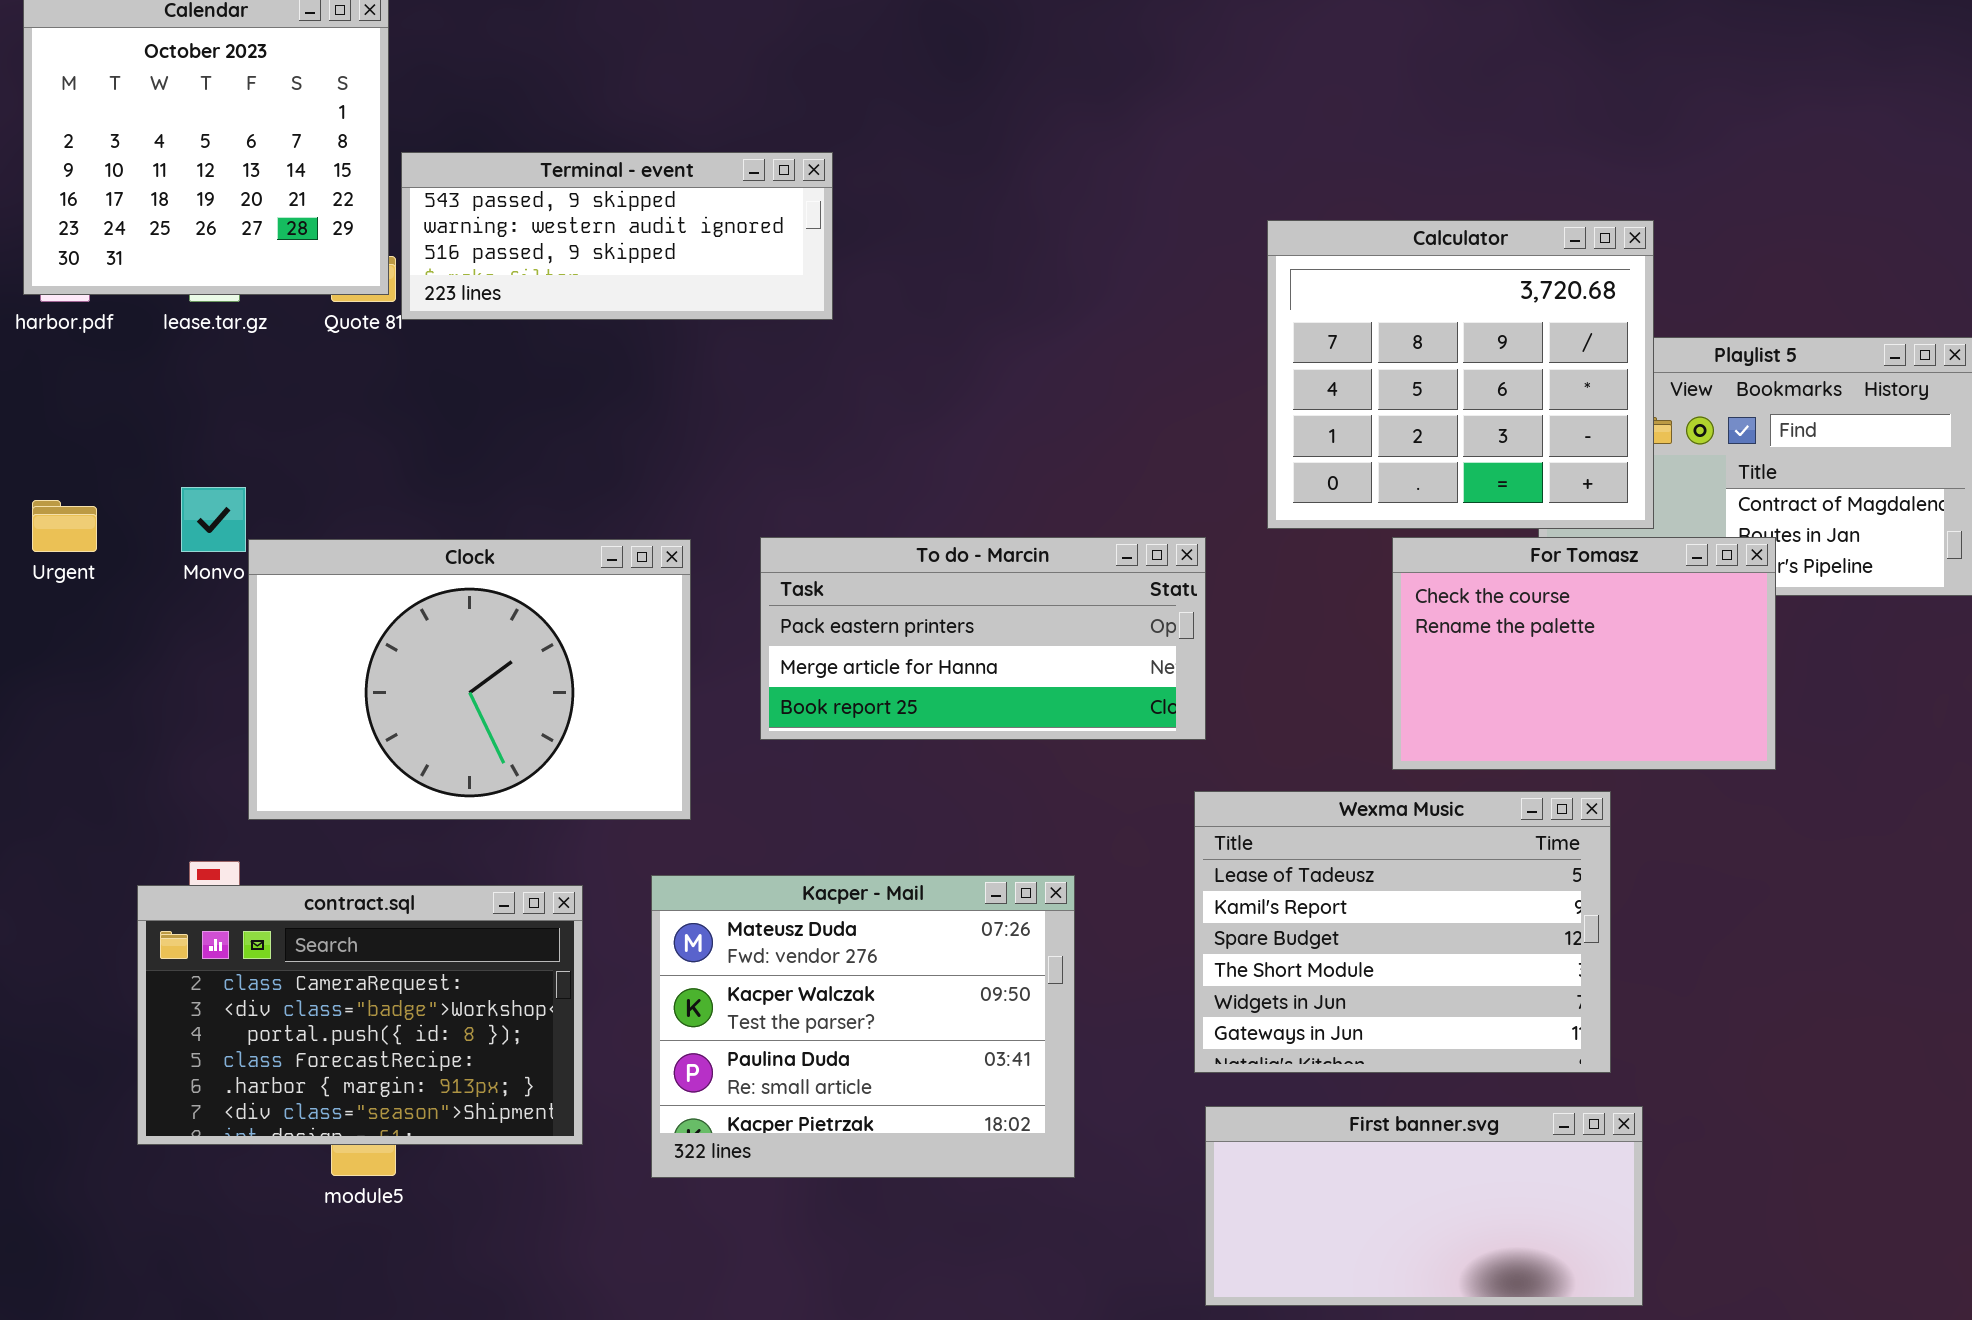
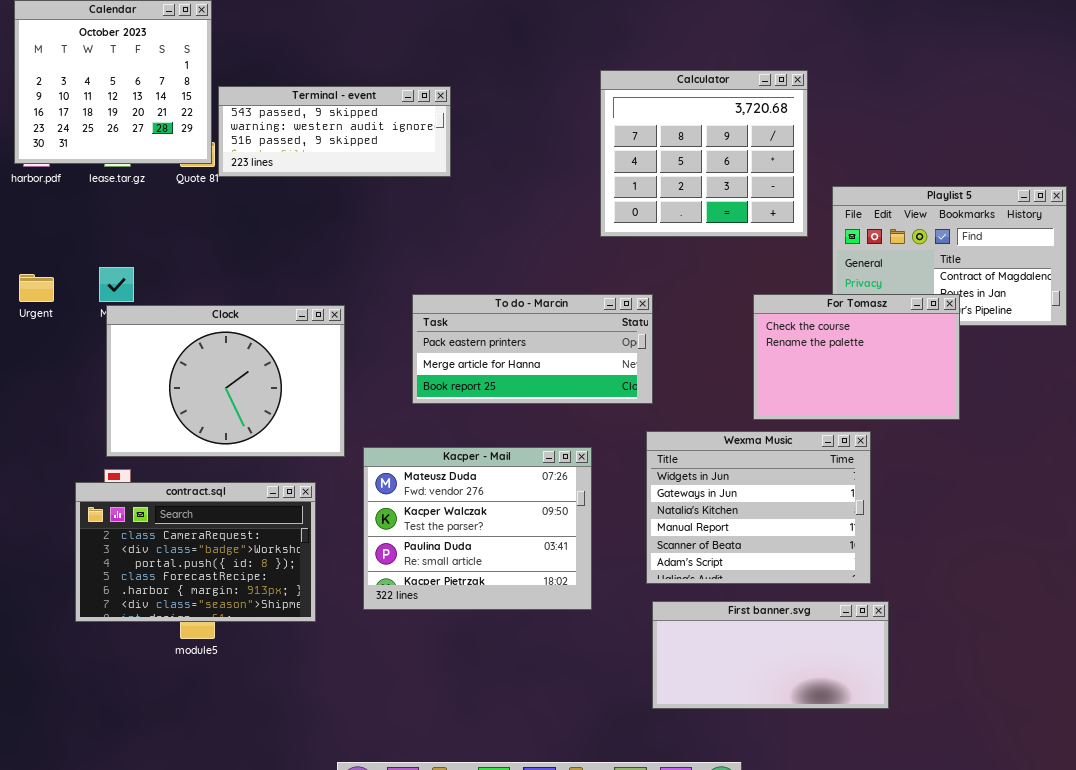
Calculator: [1267,220,1654,529] -> [600,70,808,237], moved
Clock: [248,539,691,820] -> [106,305,345,457], moved
Wexma Music: [1194,791,1611,1073] -> [646,431,871,584], scrolled down 4 rows
Kacper - Mail: [651,875,1075,1178] -> [363,447,592,610], moved

